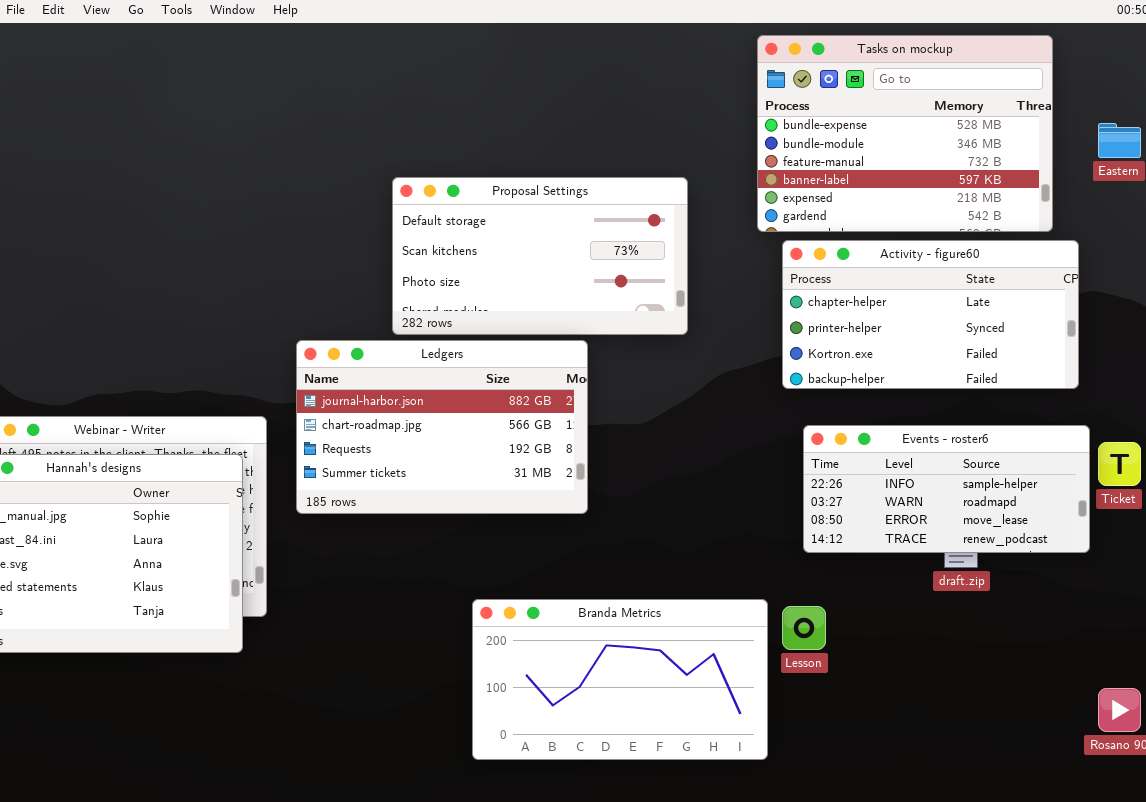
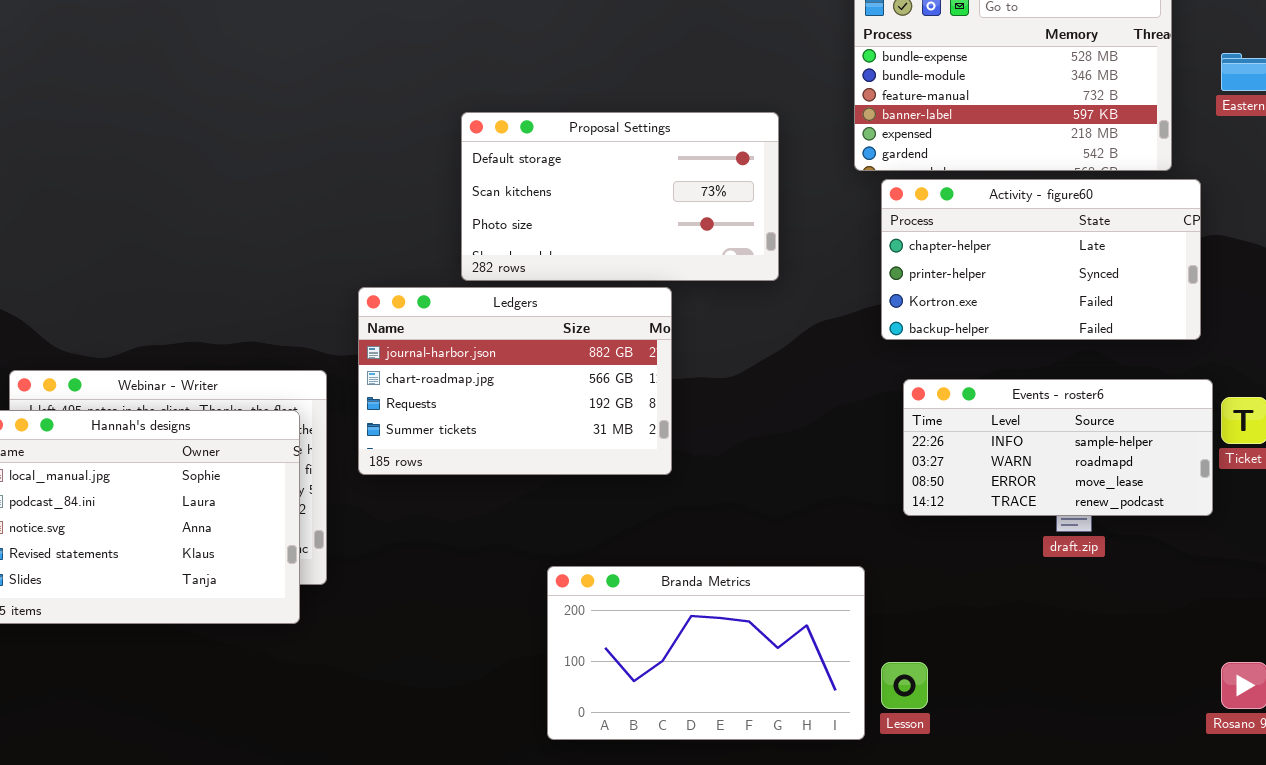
Lesson: [782,606,826,650] -> [881,662,928,709], moved

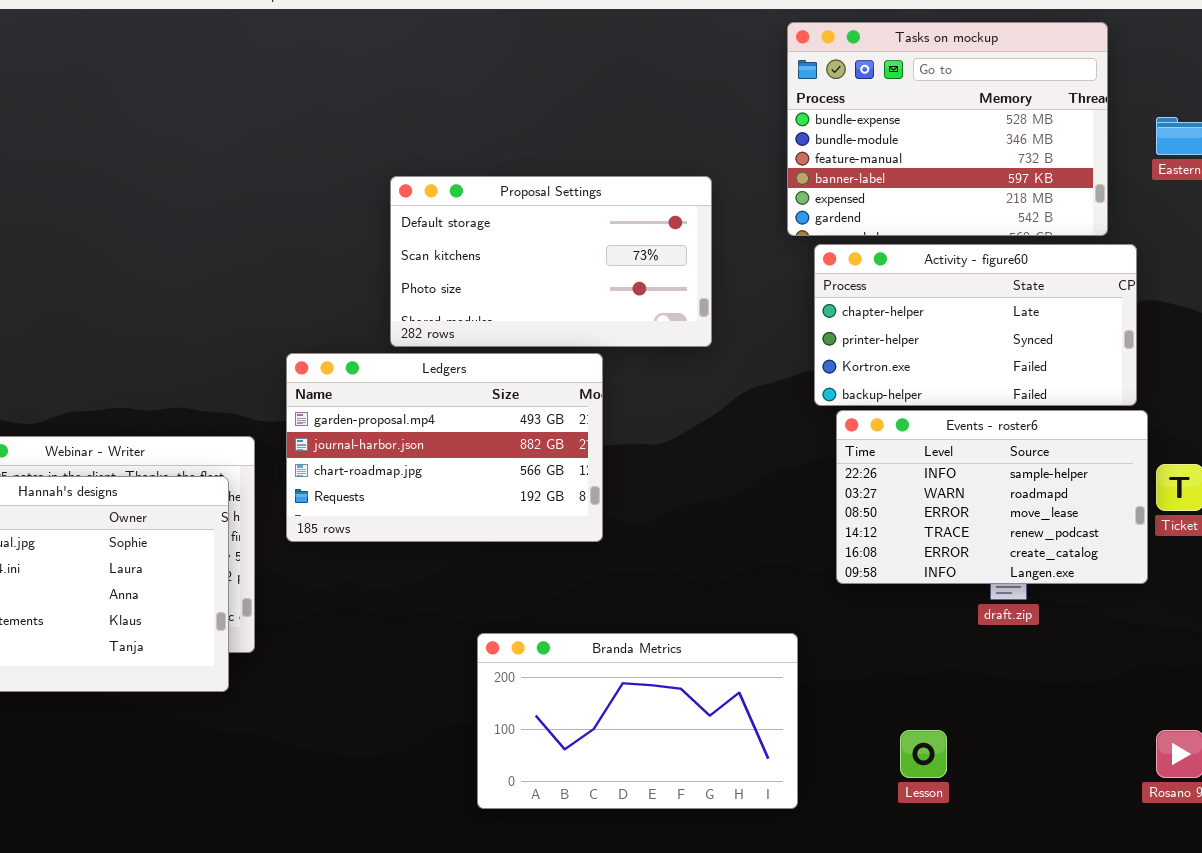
Ledgers: [358,287,672,475] -> [286,353,603,542], scrolled up 1 row
Events - roster6: [903,379,1213,516] -> [836,410,1148,584], resized
Lesson: [881,662,928,709] -> [900,730,947,778], moved

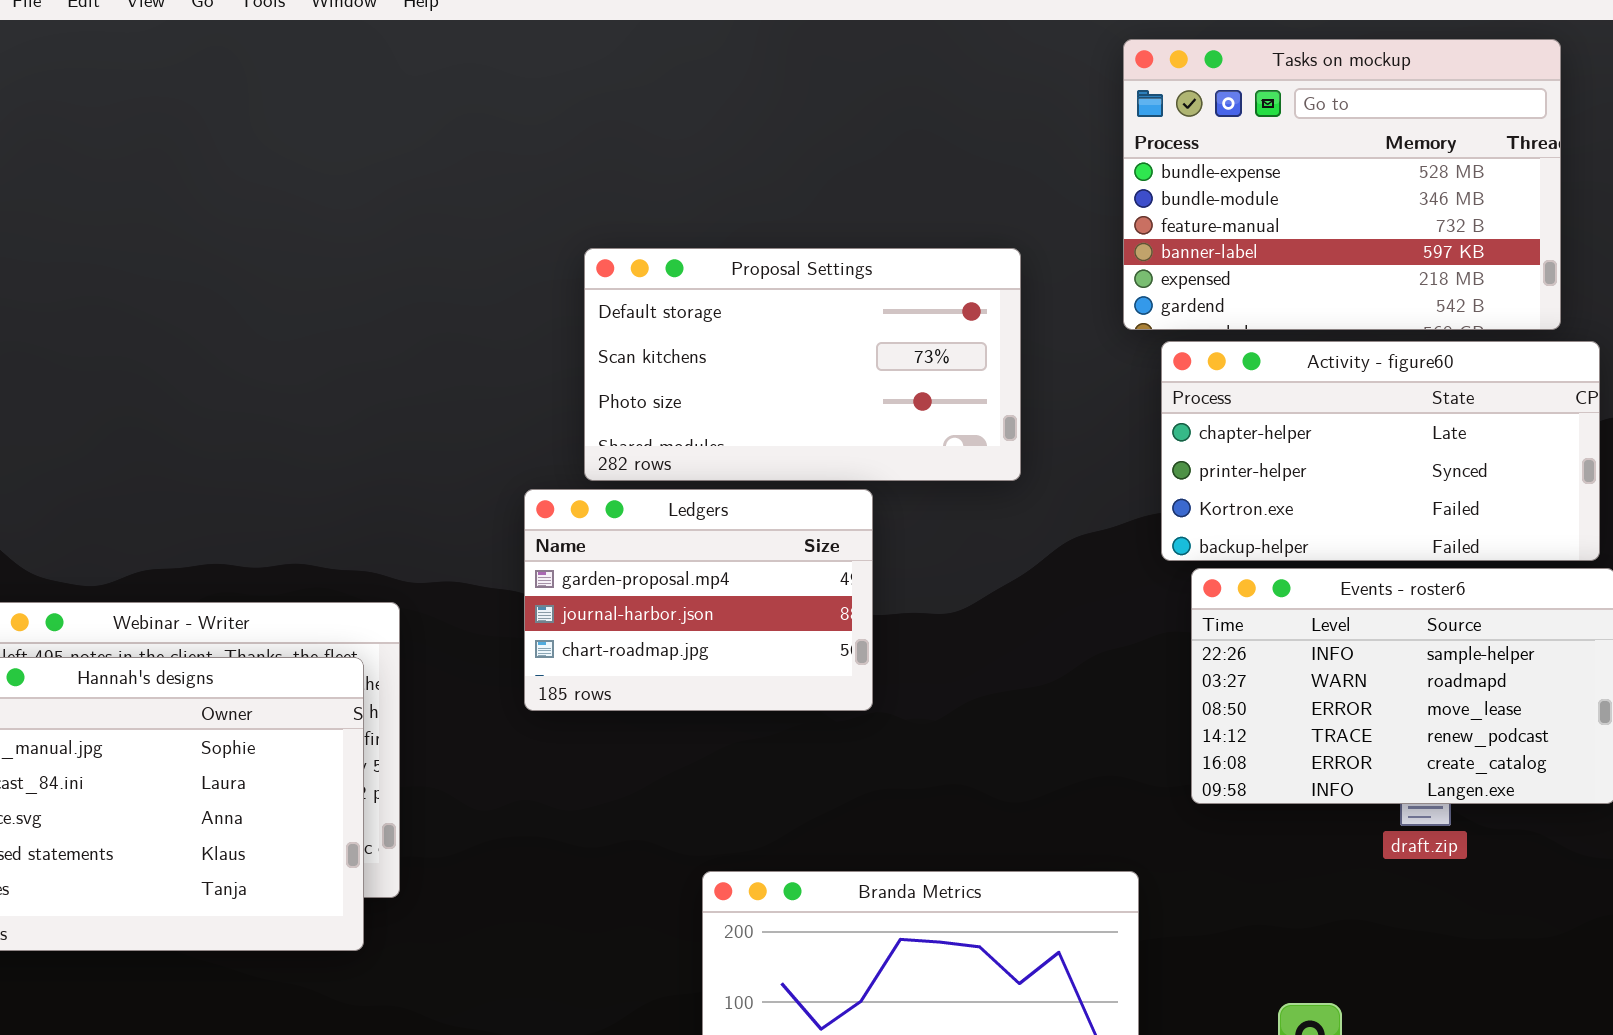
Ledgers: [286,353,603,542] -> [524,489,873,711], resized

